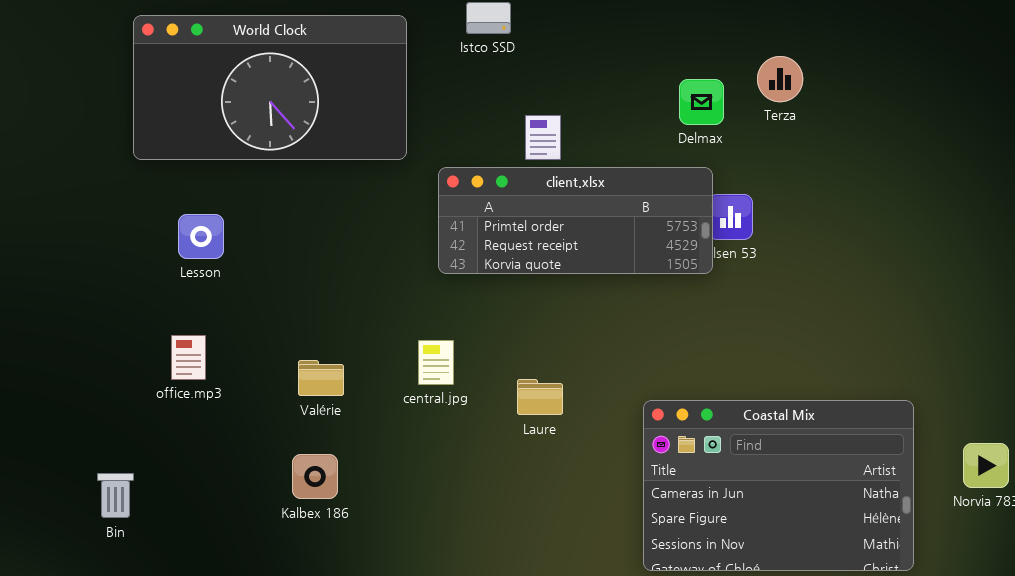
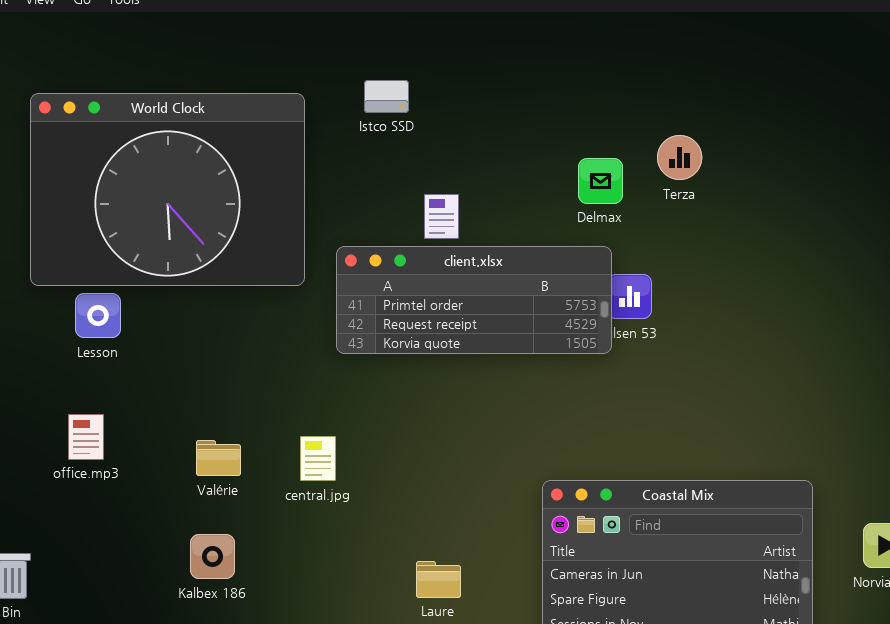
World Clock: [133,15,407,160] -> [30,93,305,286], resized
central.jpg: [418,340,454,385] -> [300,436,336,481], moved
Laure: [517,379,563,415] -> [416,561,461,598], moved

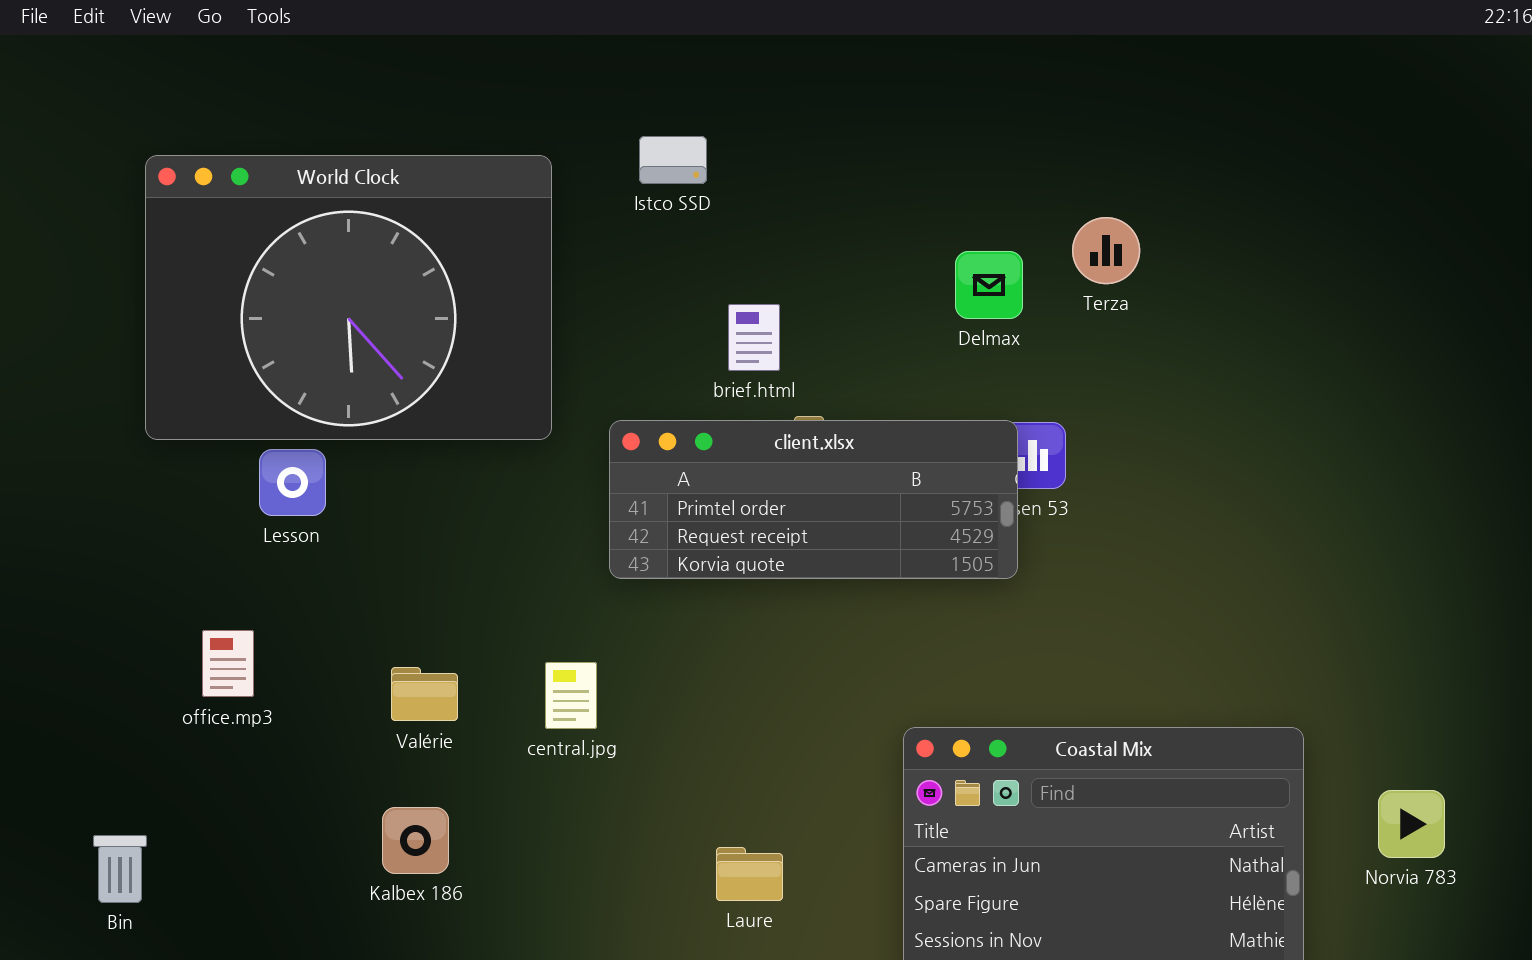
client.xlsx: [336,246,612,354] -> [609,420,1018,579], moved
Lesson: [75,293,121,338] -> [259,449,326,516], moved

